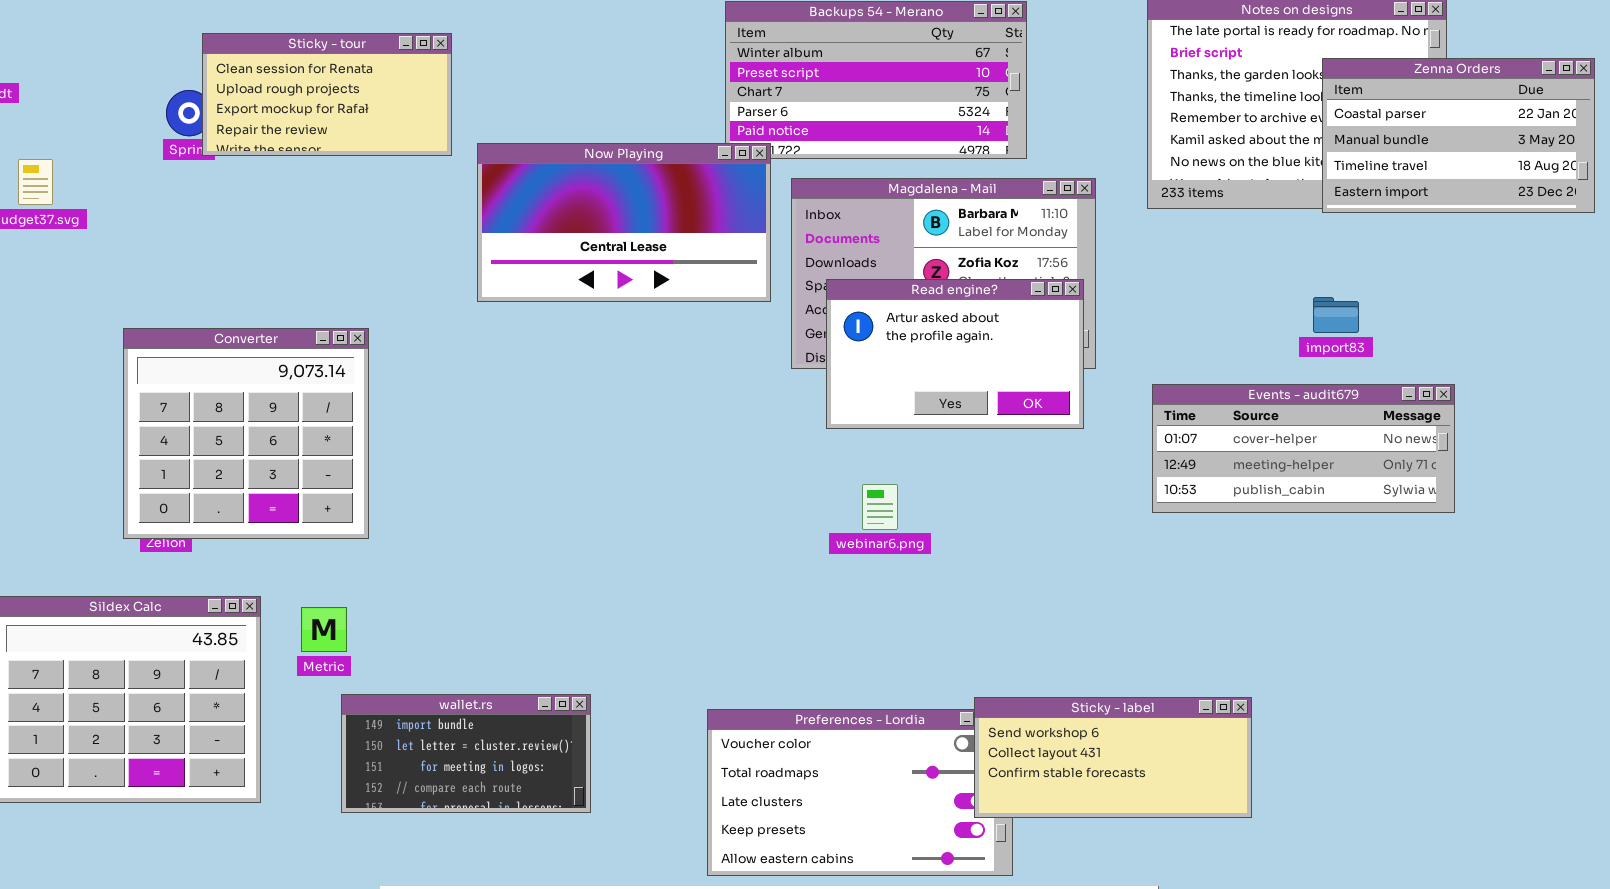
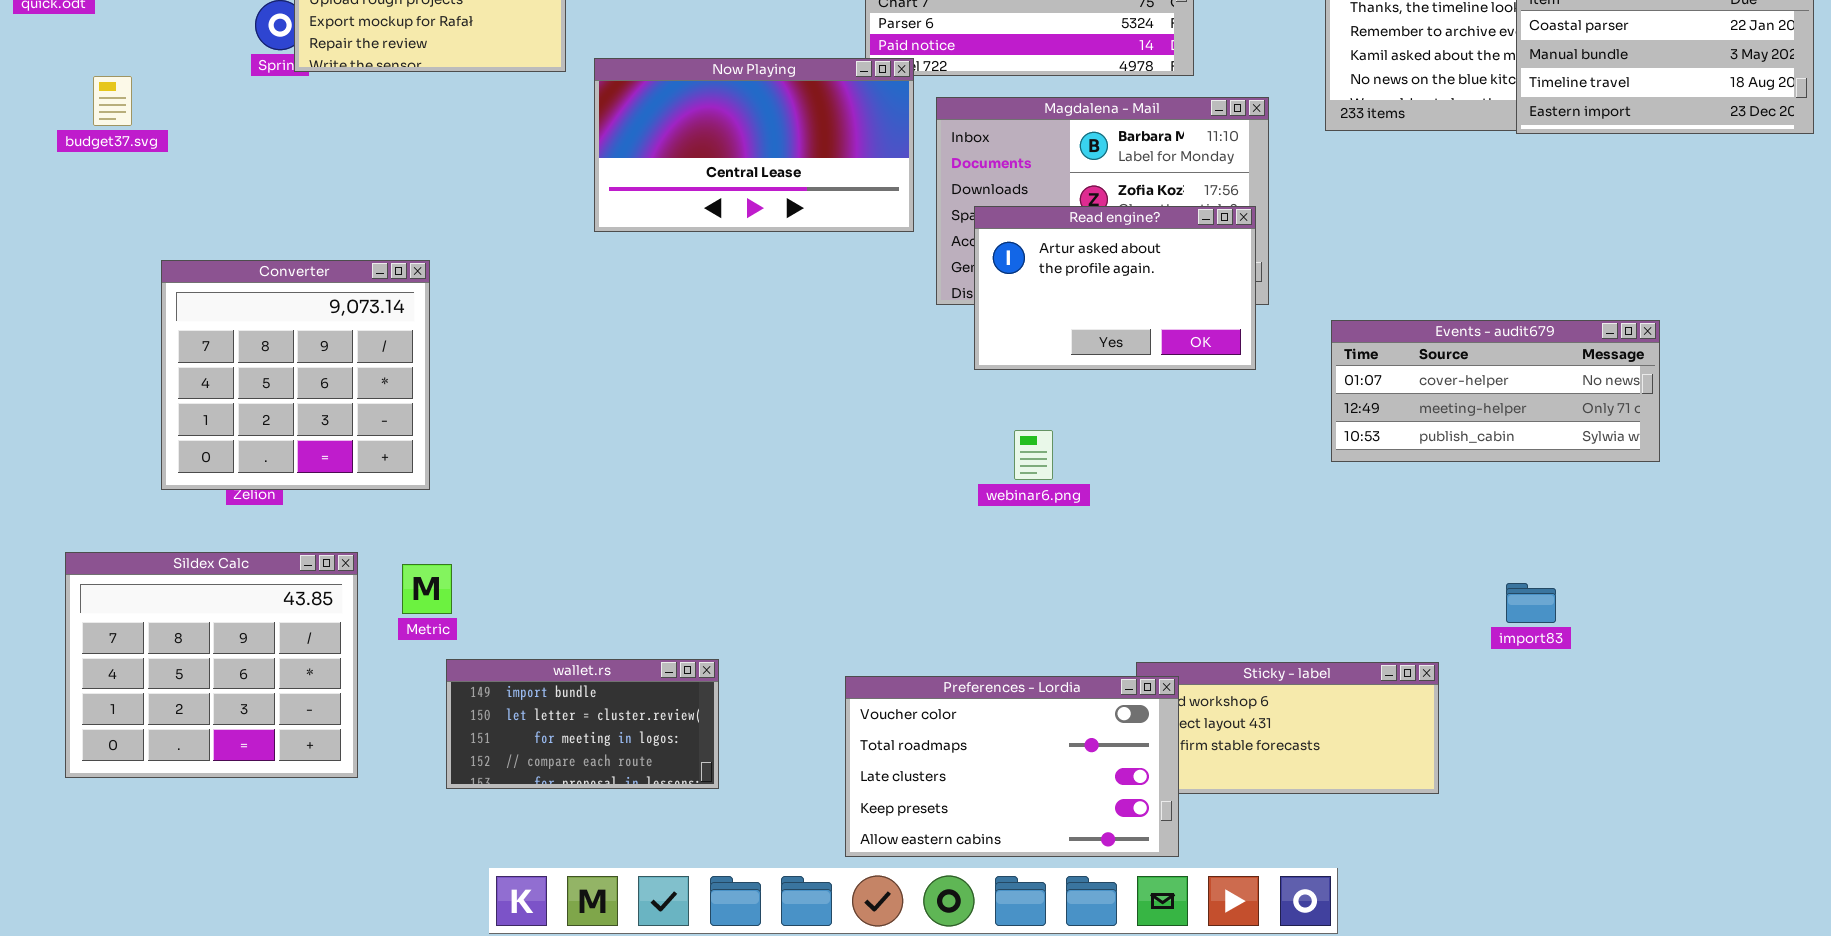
import83: [1313,297,1359,333] -> [1506,583,1556,623], moved
Converter: [123,328,369,539] -> [161,260,430,490], moved
Preferences - Lordia: [707,709,1013,876] -> [845,676,1179,857], raised

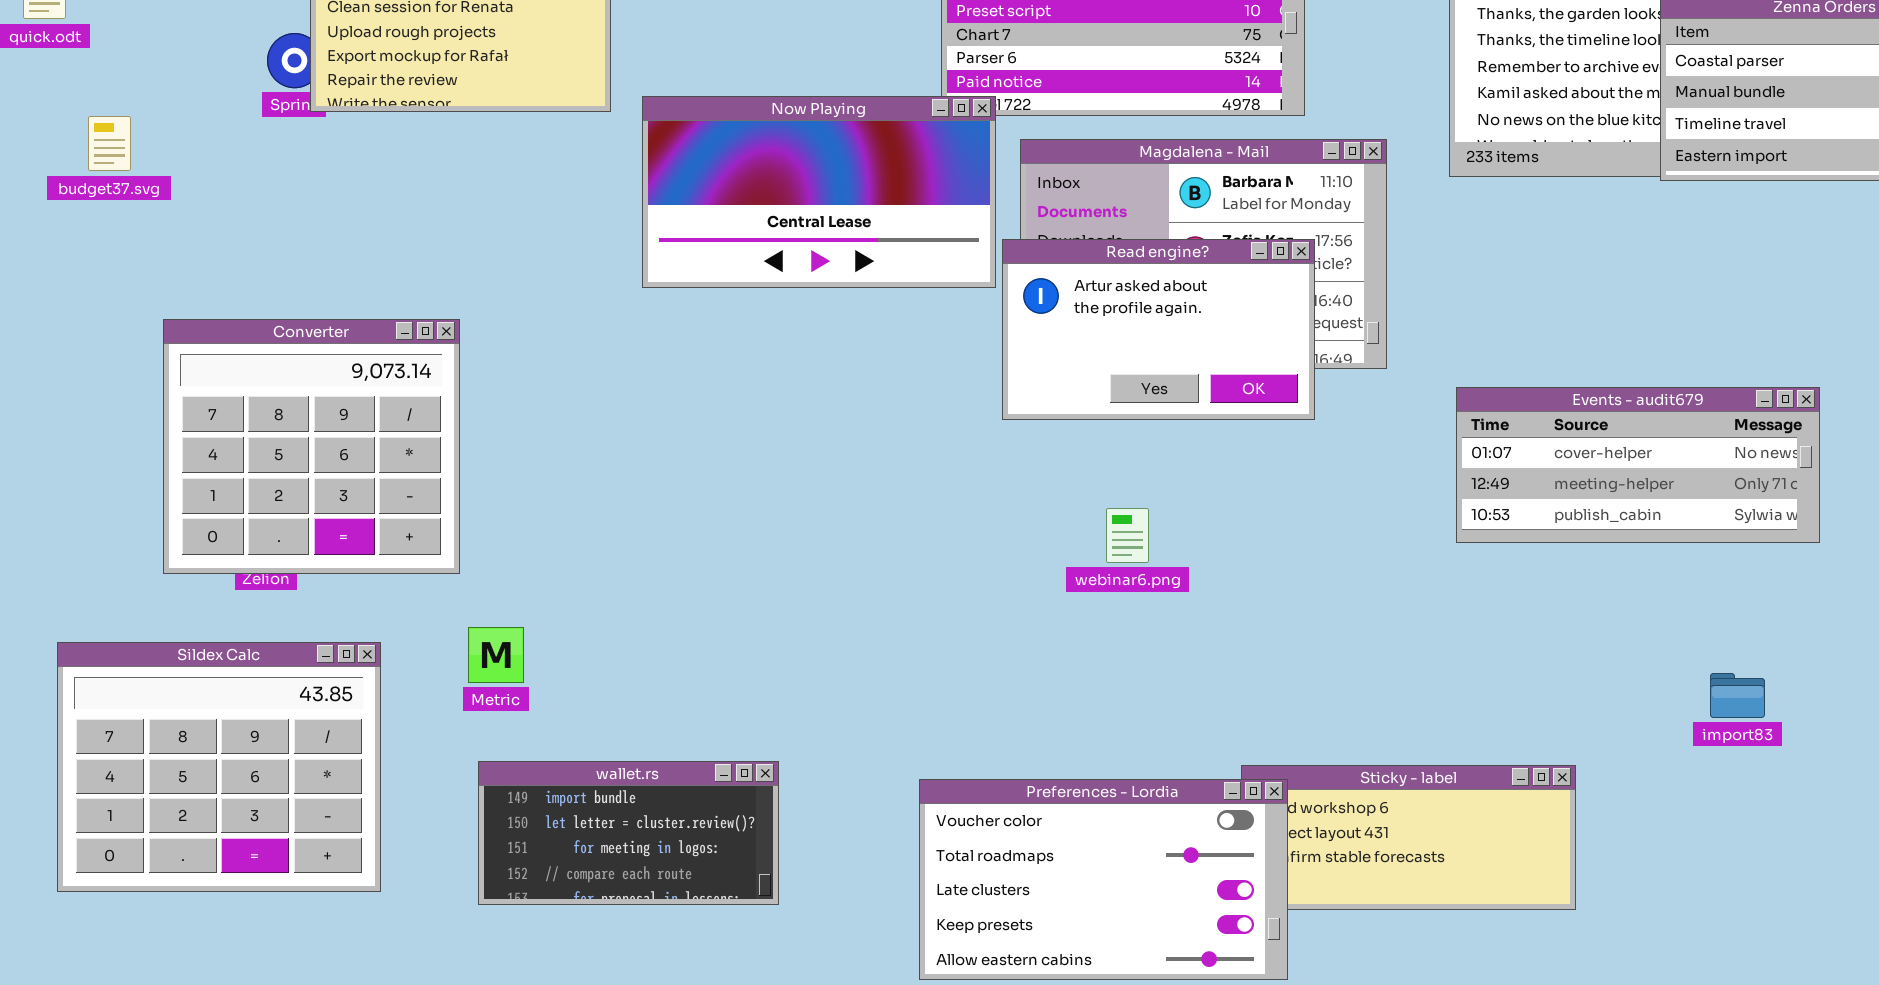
Read engine?: [974,206,1256,370] -> [1002,239,1315,420], moved
Metric: [402,564,452,614] -> [468,627,524,683], moved
import83: [1506,583,1556,623] -> [1710,673,1765,718], moved

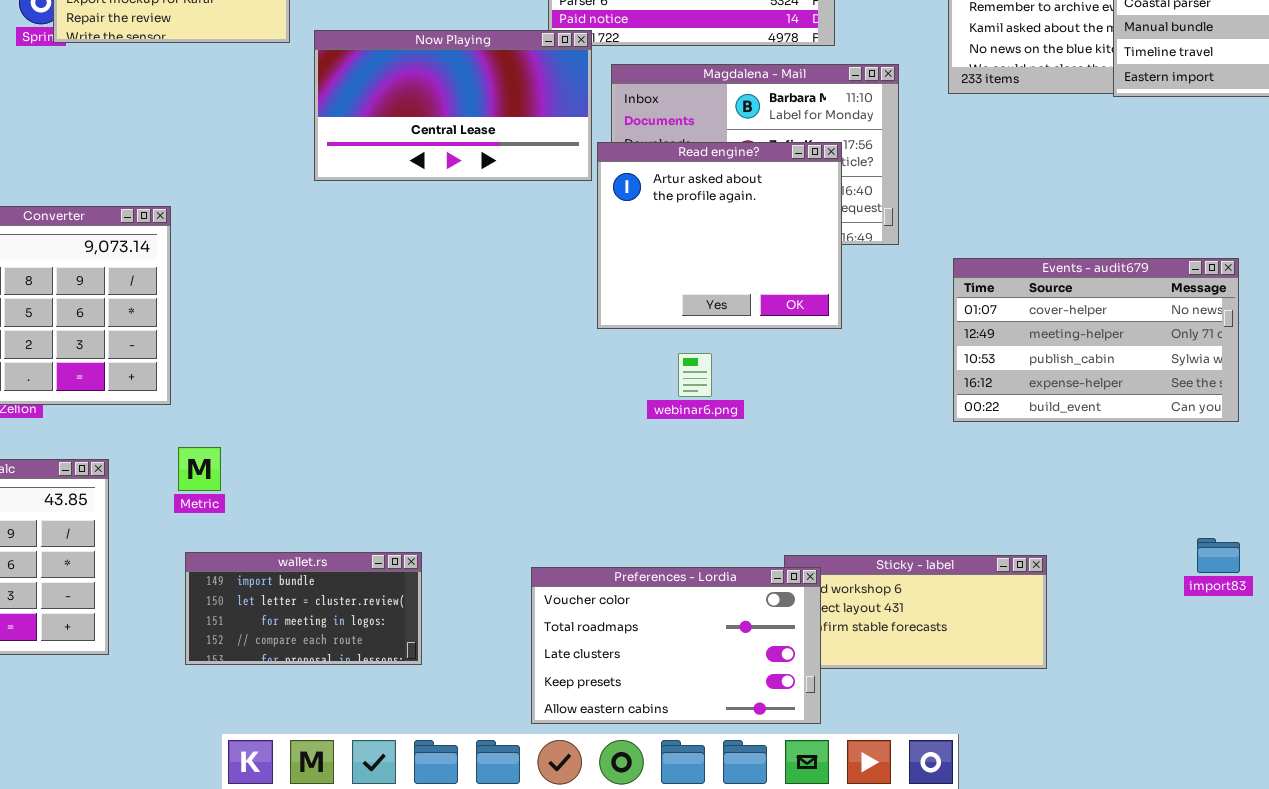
Read engine?: [1002,239,1315,420] -> [597,142,842,329], resized
Events - audit679: [1456,387,1820,543] -> [953,258,1239,422], resized
import83: [1710,673,1765,718] -> [1197,538,1240,573], moved

